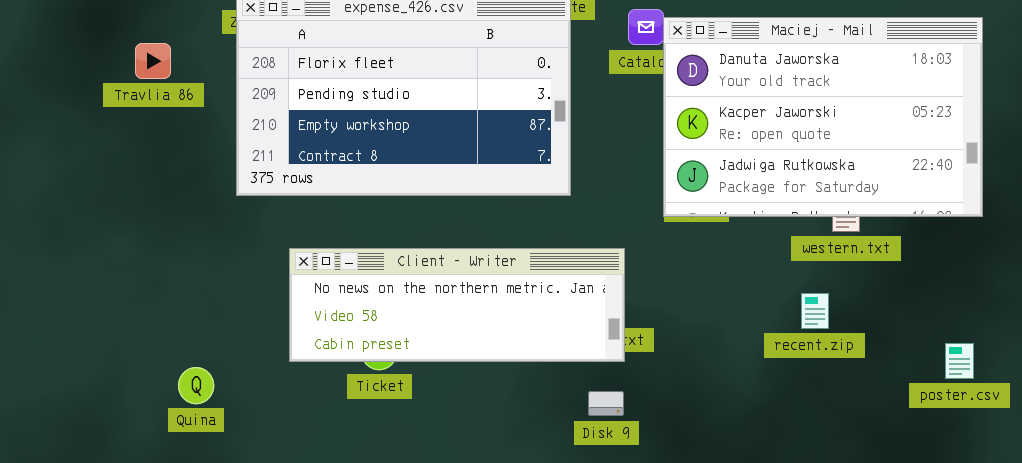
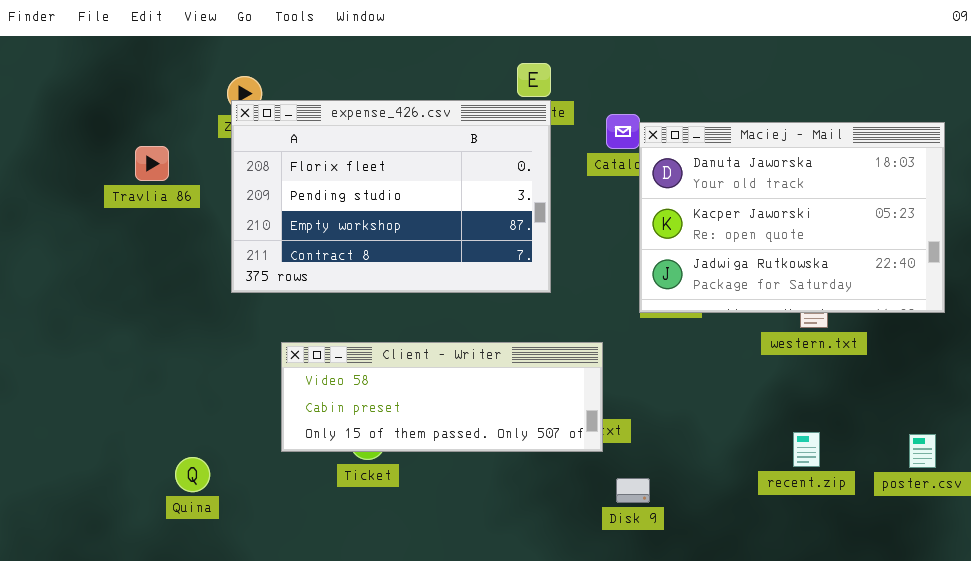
Client - Writer: [289,248,625,362] -> [281,342,603,452], scrolled down 1 row
recent.zip: [801,293,829,329] -> [793,432,820,467], moved
Disk 9: [588,391,624,416] -> [616,478,650,503], moved

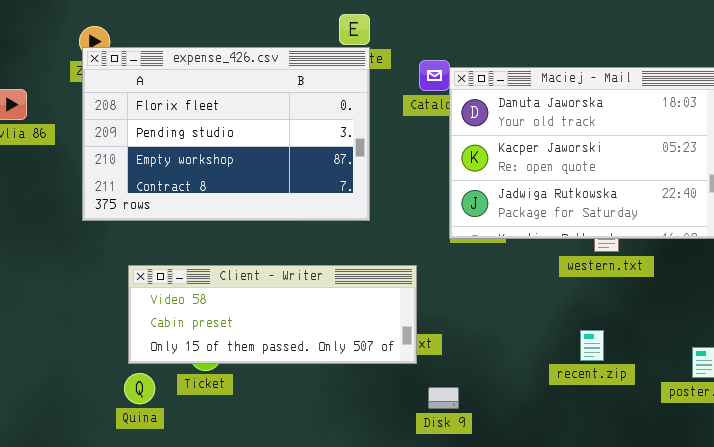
recent.zip: [793,432,820,467] -> [580,330,604,361], moved
Quina: [175,457,210,492] -> [124,373,155,404], moved

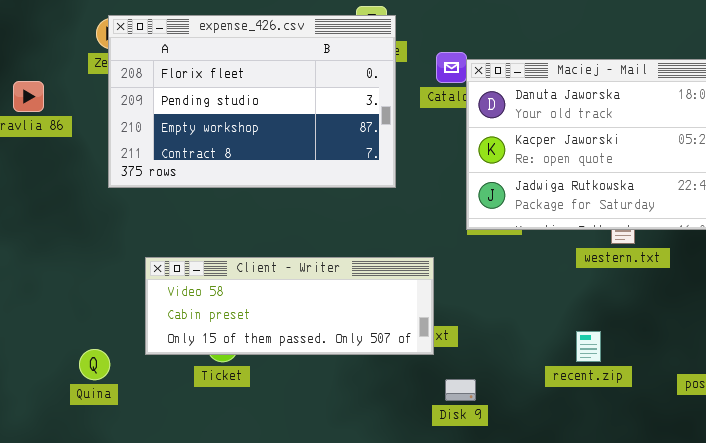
expense_426.csv: [82,47,370,221] -> [108,15,396,188], moved
recent.zip: [580,330,604,361] -> [576,331,601,362], moved
Quina: [124,373,155,404] -> [79,349,110,380], moved

